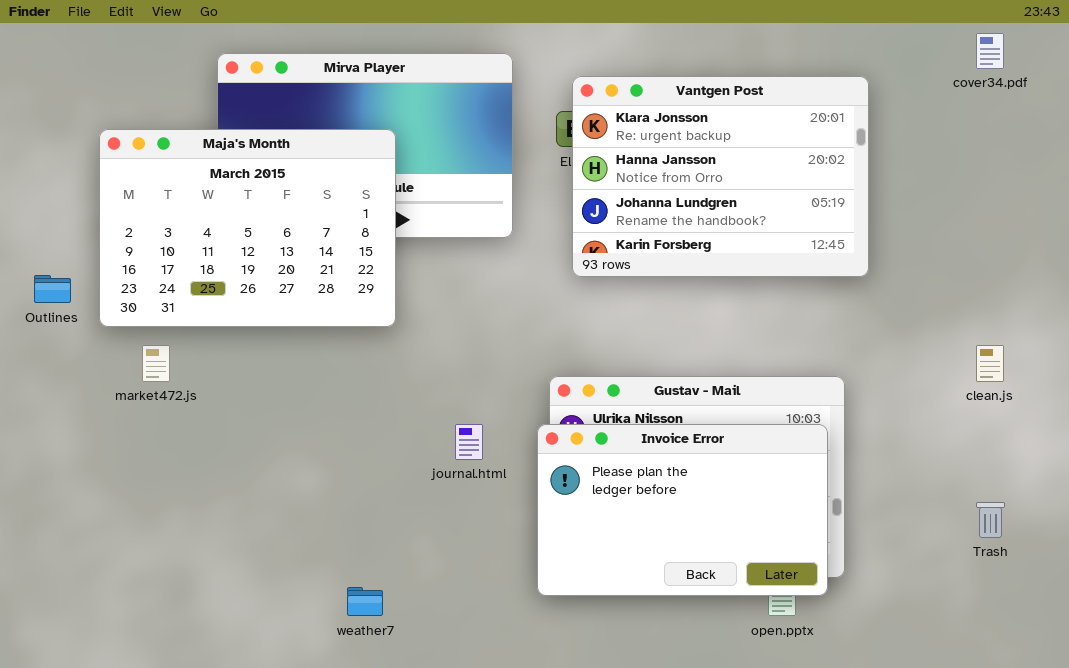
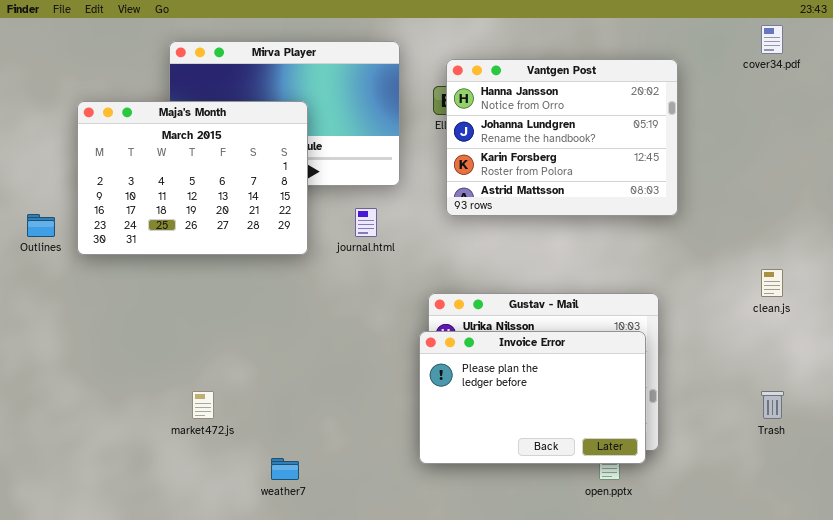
Vantgen Post: [572,76,869,277] -> [446,59,678,216], scrolled down 1 row
market472.js: [142,345,170,382] -> [192,391,214,419], moved
journal.html: [455,424,483,460] -> [355,208,377,237], moved

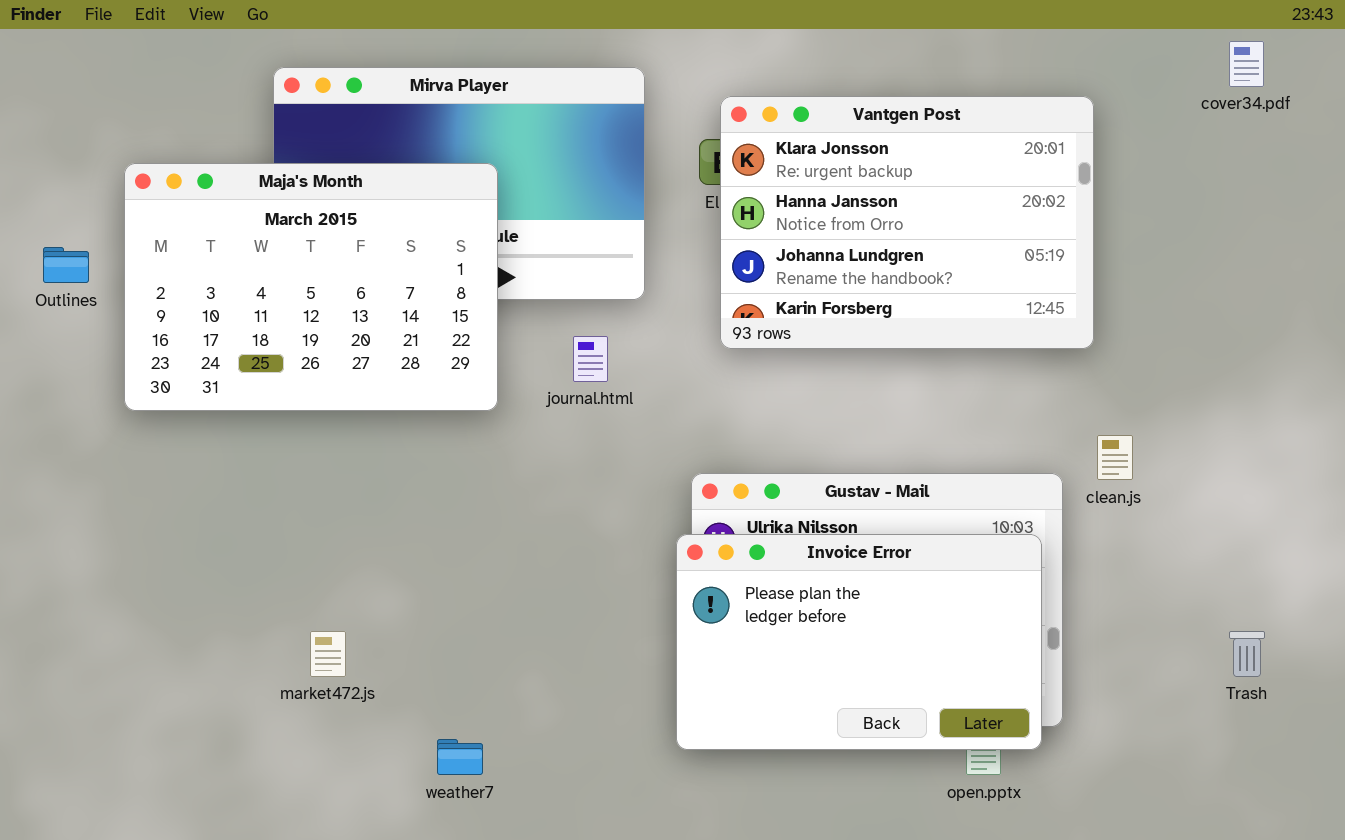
Vantgen Post: [446,59,678,216] -> [720,96,1094,349], scrolled up 1 row
Outlines: [27,214,55,237] -> [43,247,89,283], moved
clean.js: [761,269,783,297] -> [1097,435,1133,480], moved

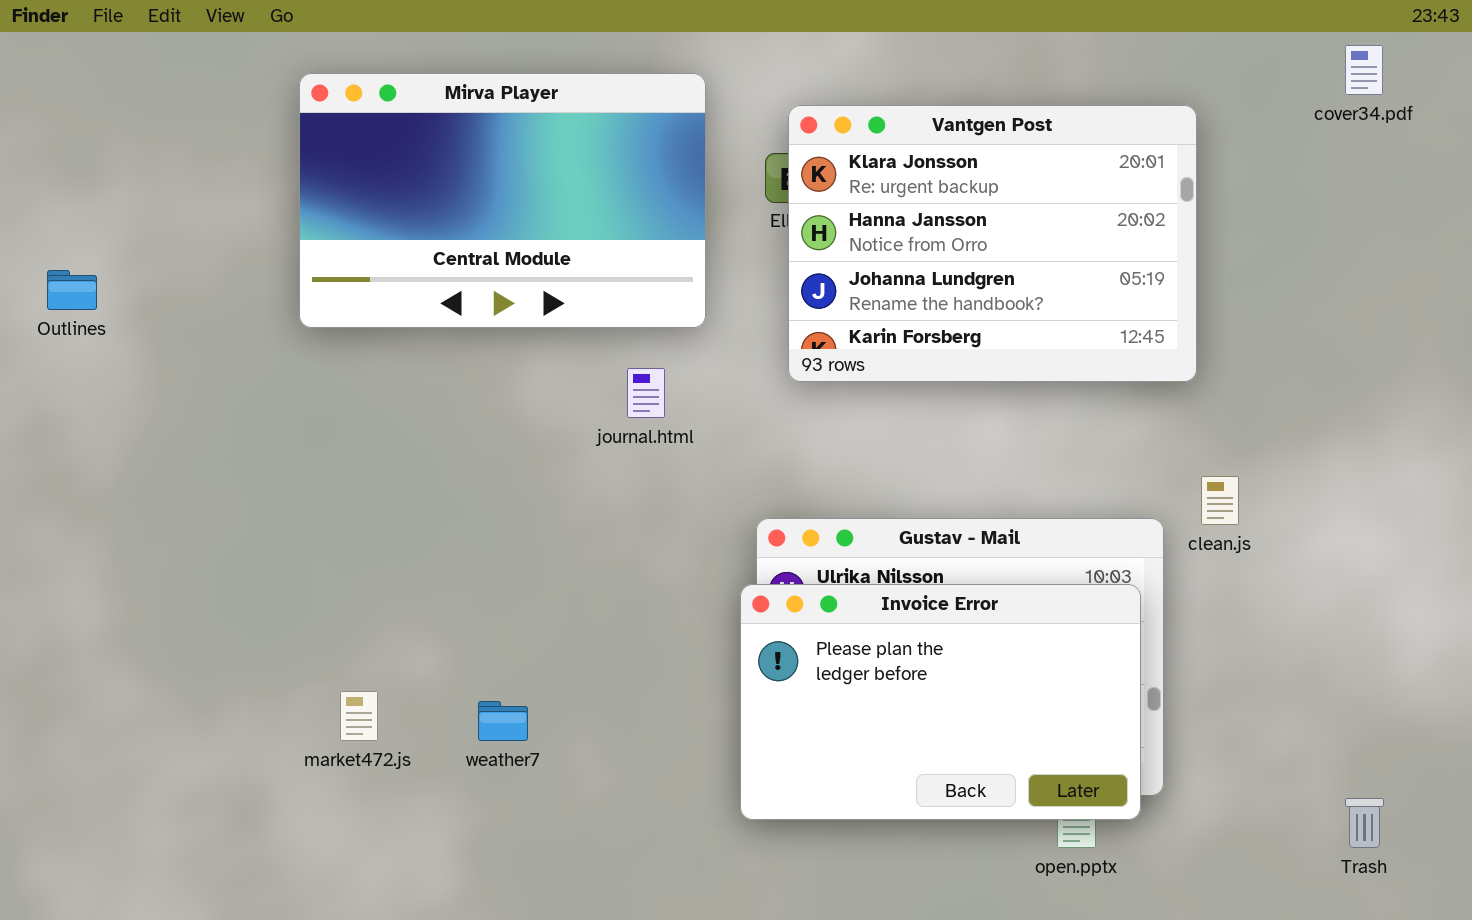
Maja's Month: [124,163,498,411] -> none, closed
Trash: [1229,631,1265,677] -> [1345,798,1384,848], moved
weather7: [437,739,483,775] -> [478,701,528,741], moved

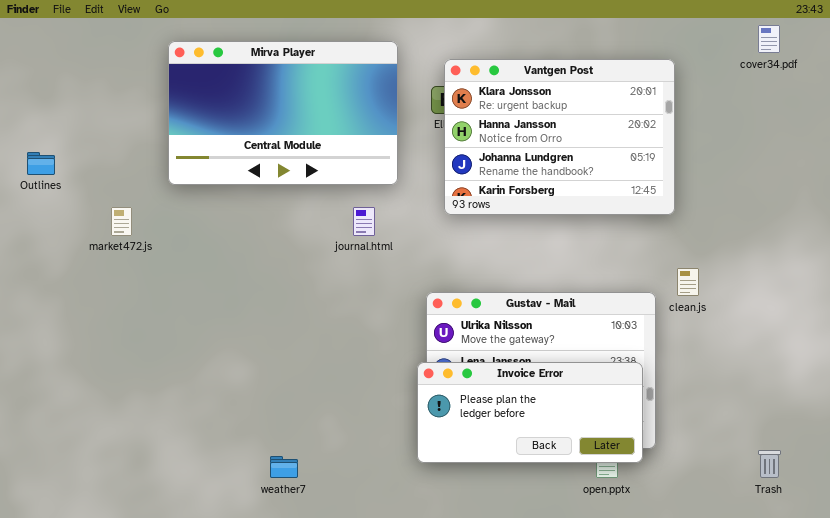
Invoice Error: [740,584,1141,820] -> [417,362,643,463], resized
market472.js: [340,691,378,741] -> [111,207,132,236], moved
weather7: [478,701,528,741] -> [270,456,298,478], moved

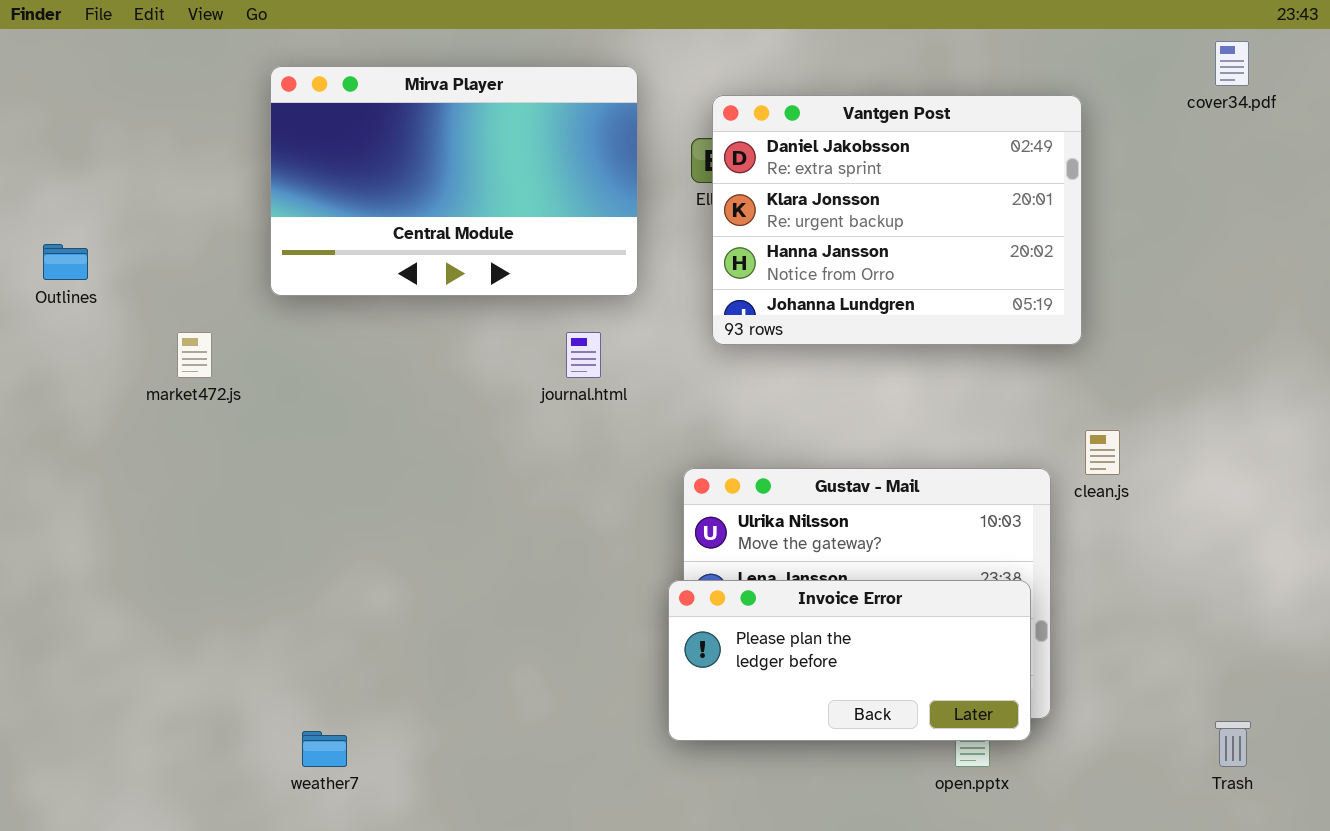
Vantgen Post: [444,59,675,215] -> [712,95,1082,345], scrolled up 1 row
weather7: [270,456,298,478] -> [302,731,347,767], moved

